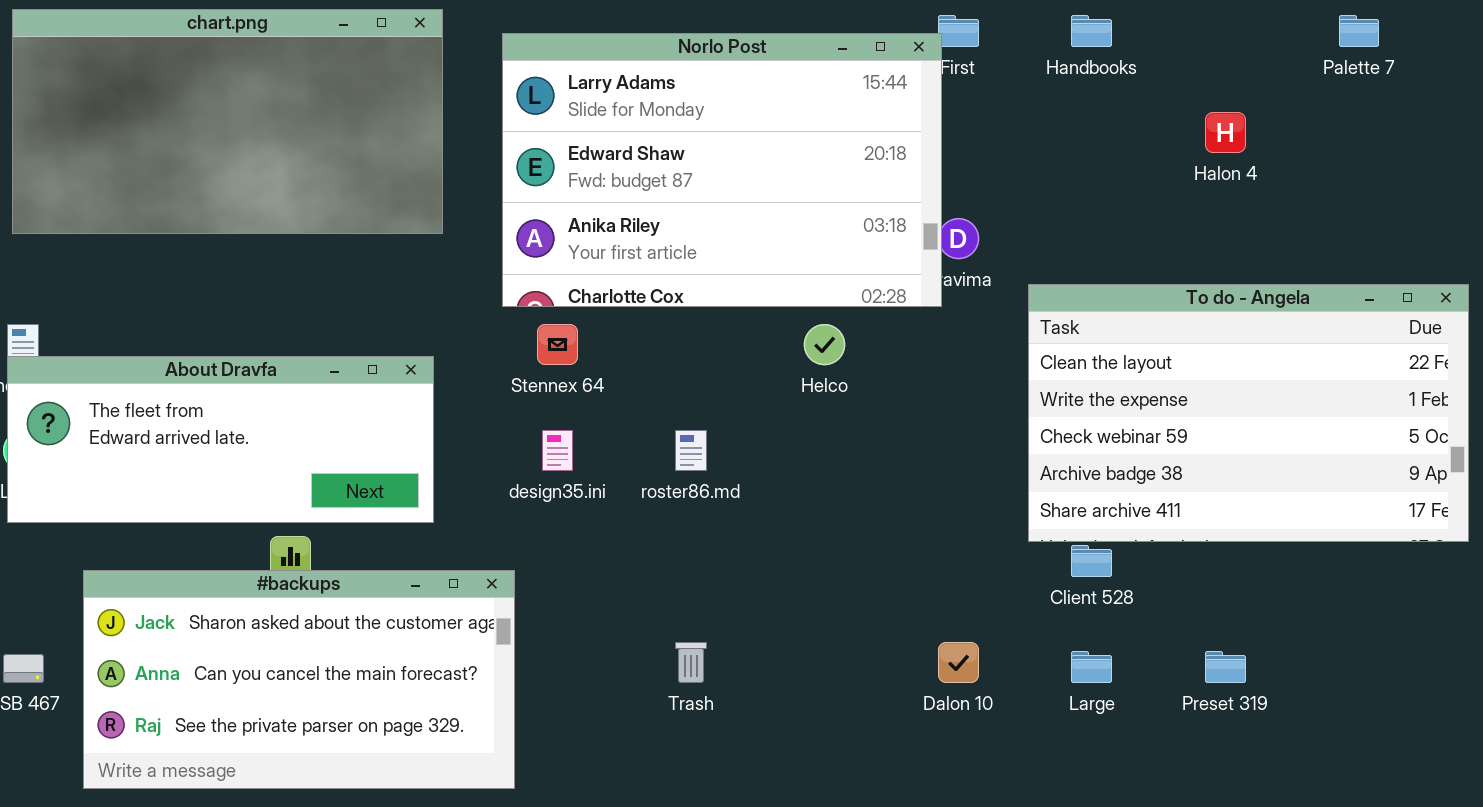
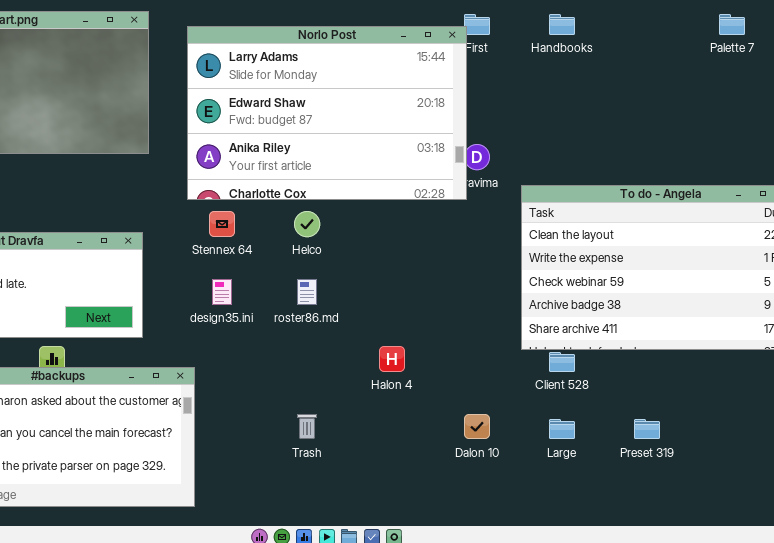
Halon 4: [1205,112,1246,153] -> [379,346,405,372], moved
Helco: [804,324,845,365] -> [294,211,320,237], moved

